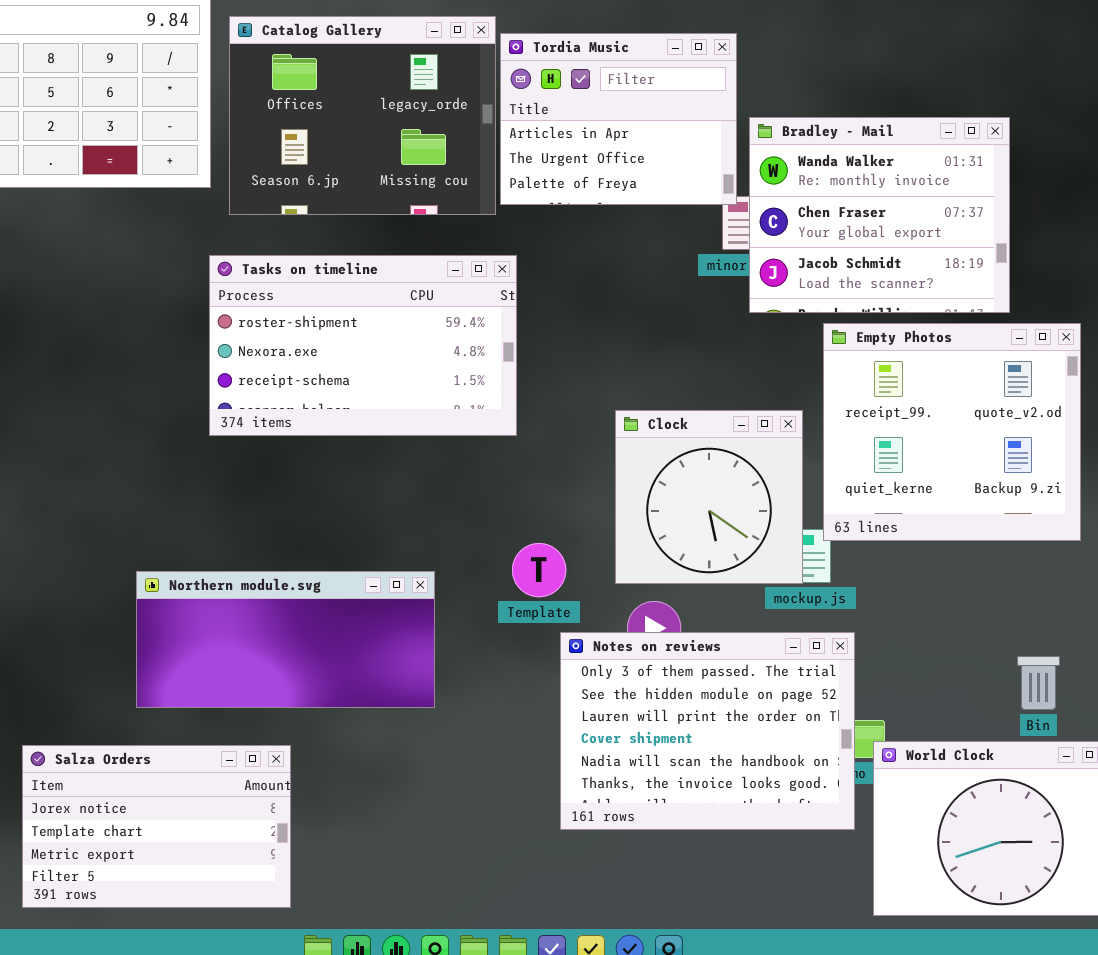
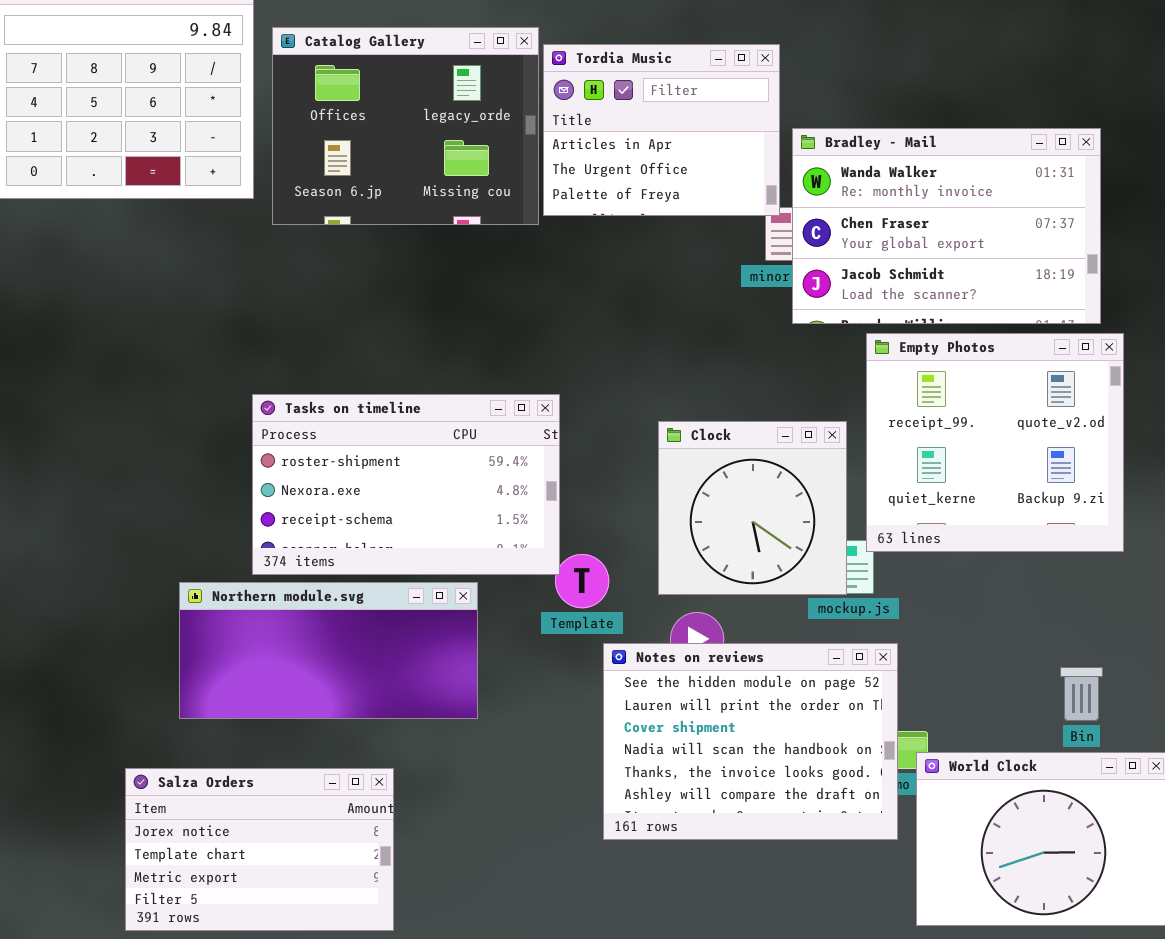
Bradley - Mail: [749,117,1010,313] -> [792,128,1101,324], resized
Tasks on timeline: [209,255,517,436] -> [252,394,560,575], moved
Notes on reviews: [560,632,855,830] -> [603,643,898,840], scrolled down 1 row
Salza Orders: [22,745,291,908] -> [125,768,394,931], moved

